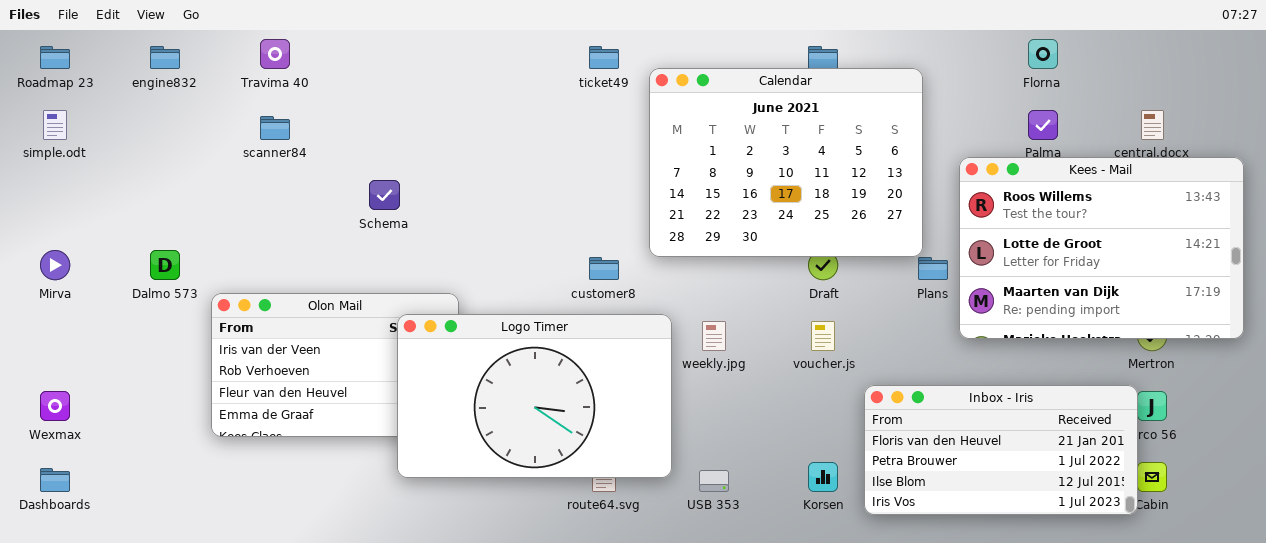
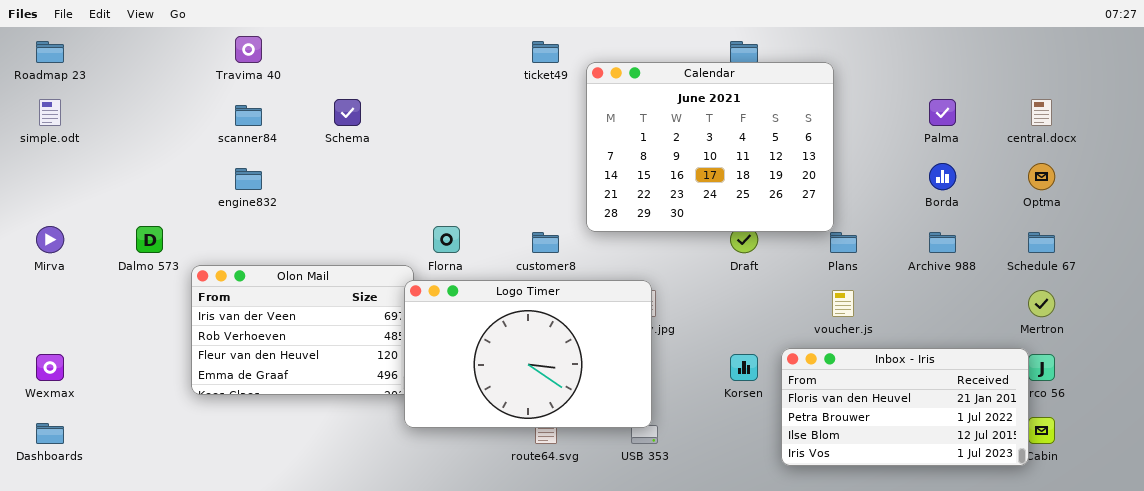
Florna: [1028,39,1058,69] -> [433,226,460,253], moved
engine832: [150,46,180,69] -> [235,168,262,190], moved
Kees - Mail: [959,157,1244,339] -> none, closed
Schema: [369,180,400,210] -> [334,99,361,126], moved
Logo Timer: [397,314,672,478] -> [404,280,652,428], moved
voucher.js: [811,321,835,351] -> [832,290,854,317], moved
Korsen: [808,462,838,492] -> [730,354,758,381], moved

